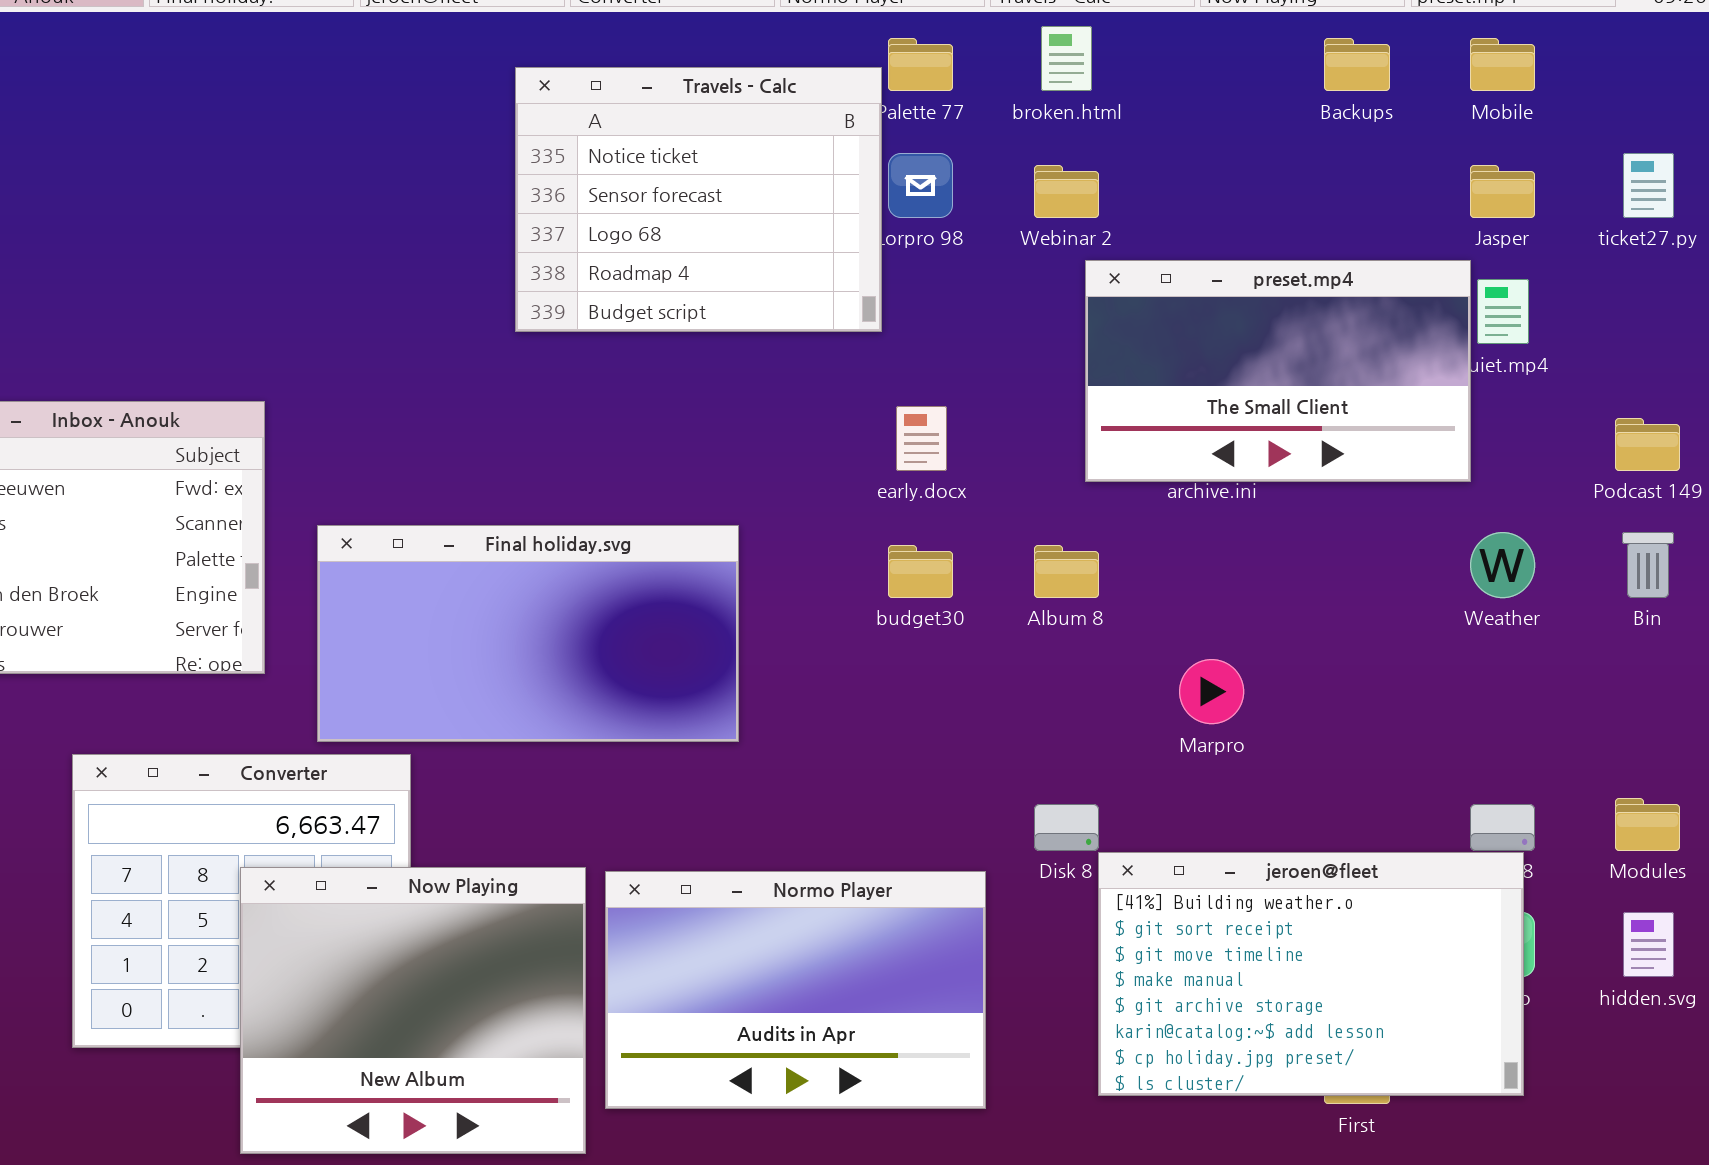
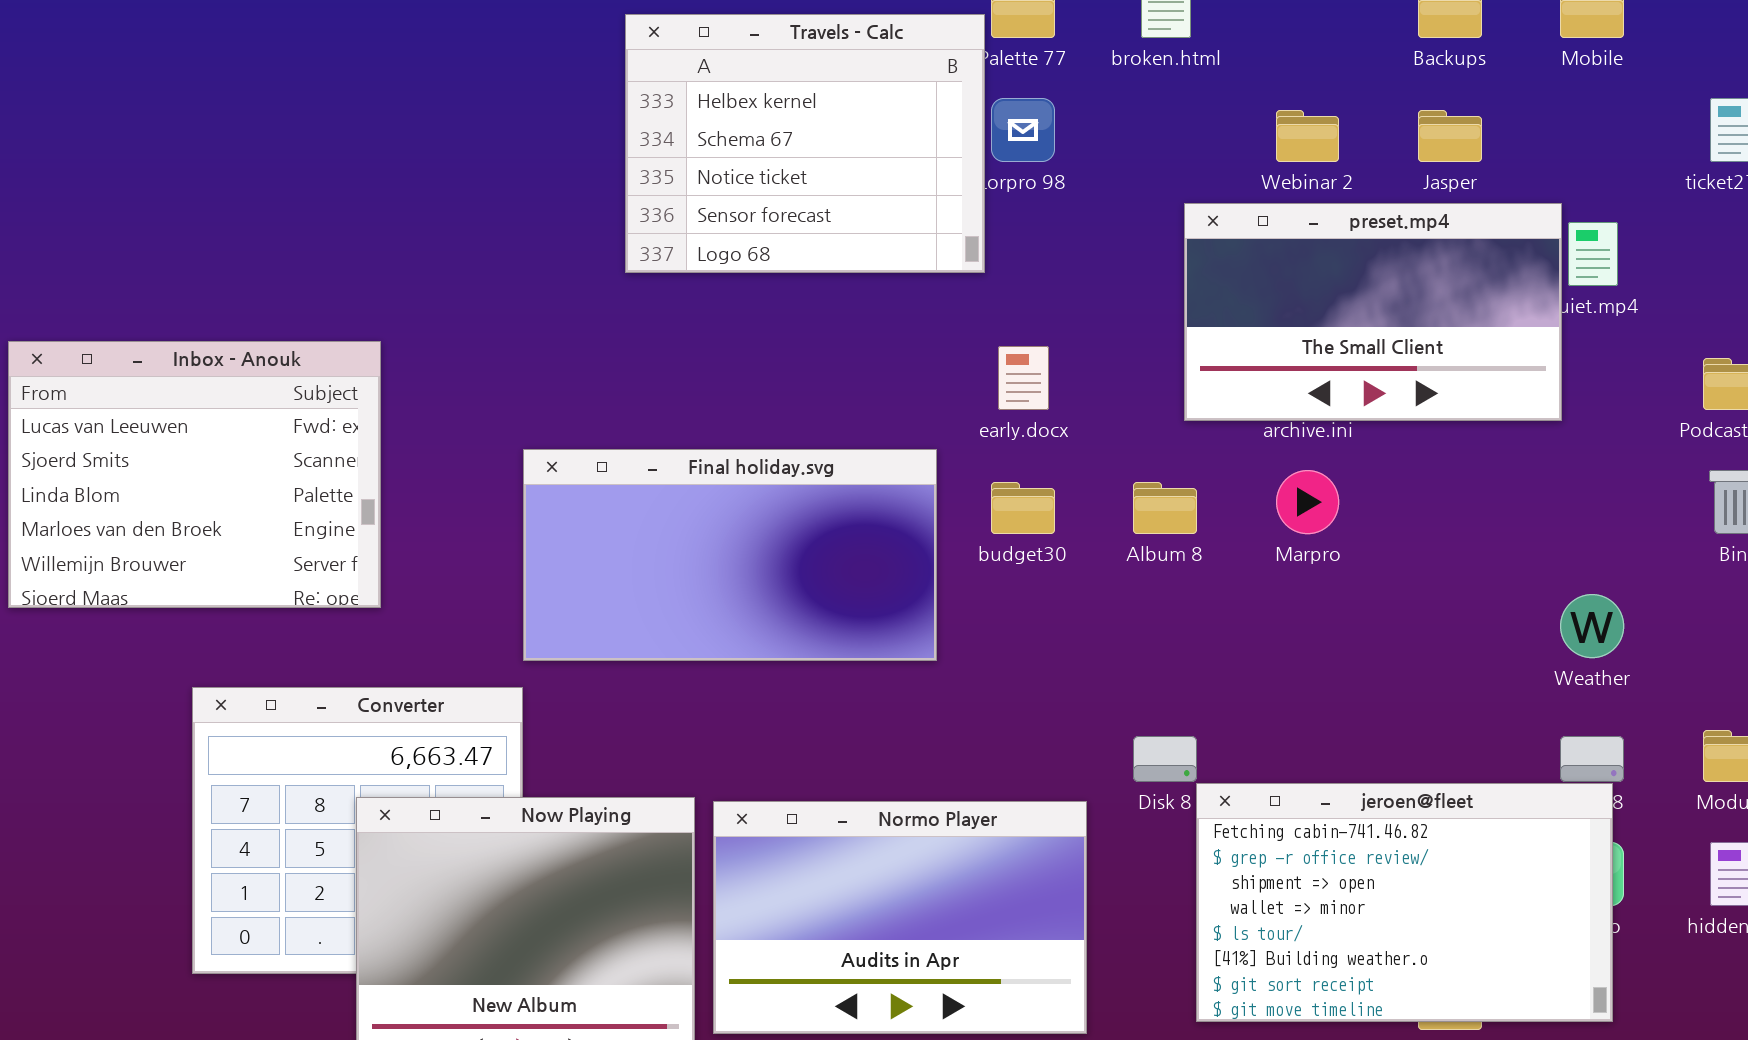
Travels - Calc: [515,67,882,332] -> [625,14,985,273], scrolled up 2 rows
Webinar 2: [1034,165,1099,218] -> [1276,110,1339,162], moved
Jasper: [1470,165,1535,218] -> [1418,110,1482,162], moved
Final holiday.svg: [317,525,739,742] -> [523,449,937,661], moved
Weather: [1470,532,1535,598] -> [1560,594,1624,658], moved
Marpro: [1179,659,1244,724] -> [1276,470,1339,534], moved
jeroen@fleet: [1098,852,1524,1096] -> [1196,783,1613,1022], scrolled up 5 rows

